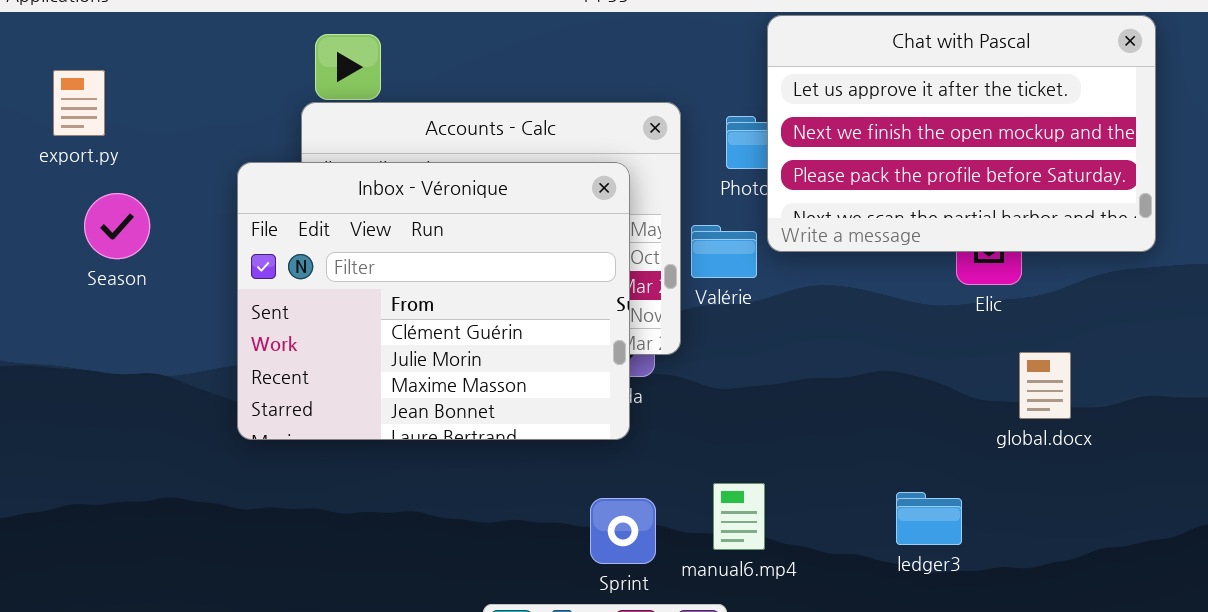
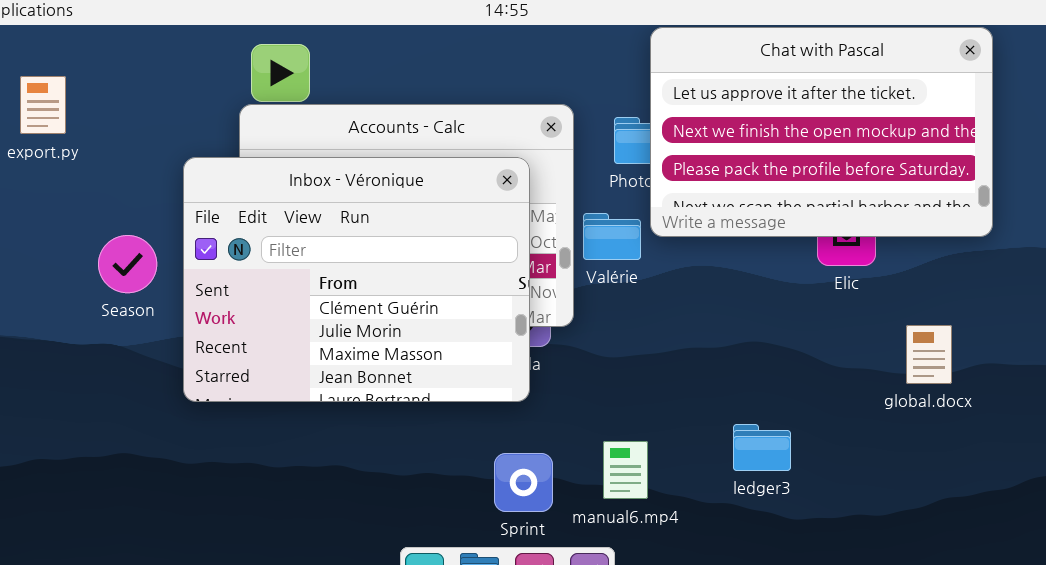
Season: [84,193,150,259] -> [98,235,157,293], moved
global.docx: [1019,352,1071,419] -> [906,325,952,384], moved
ledger3: [896,492,962,545] -> [733,424,791,471], moved

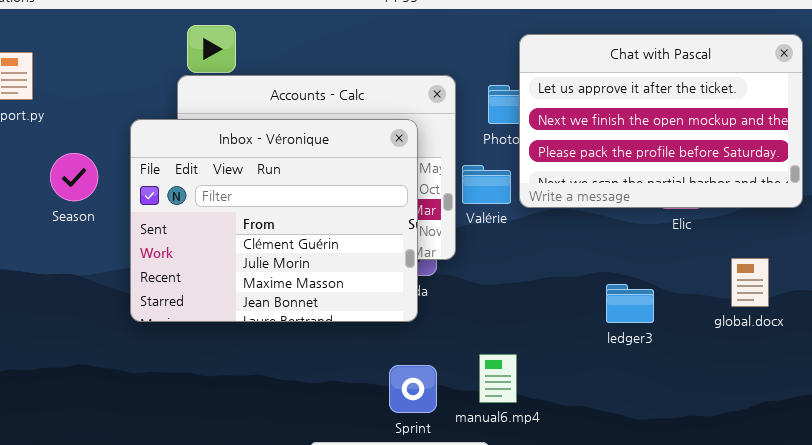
Chat with Pascal: [650,27,993,237] -> [519,34,803,208], moved
Season: [98,235,157,293] -> [50,153,98,201], moved
ledger3: [733,424,791,471] -> [606,284,654,323], moved

